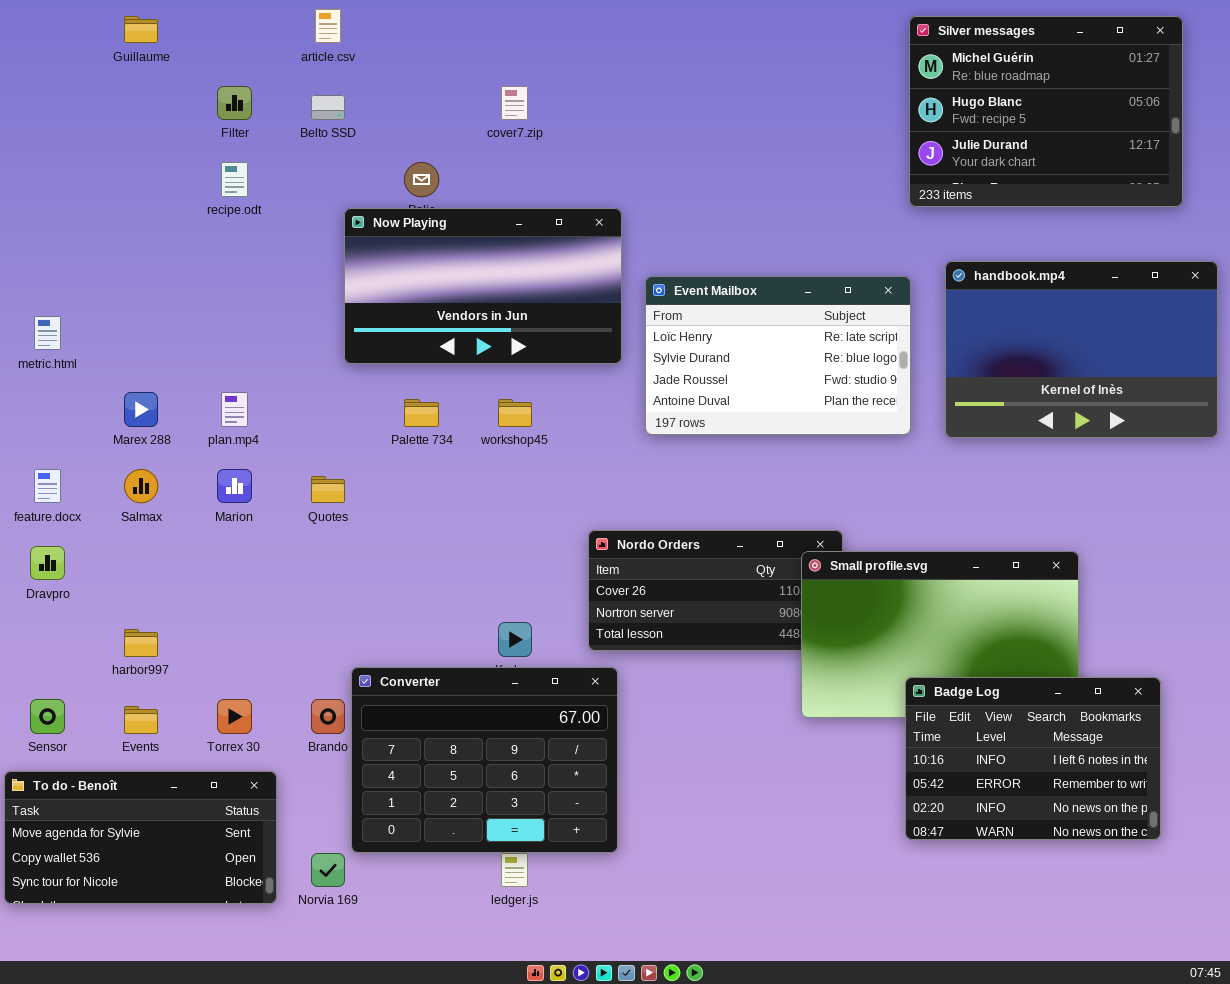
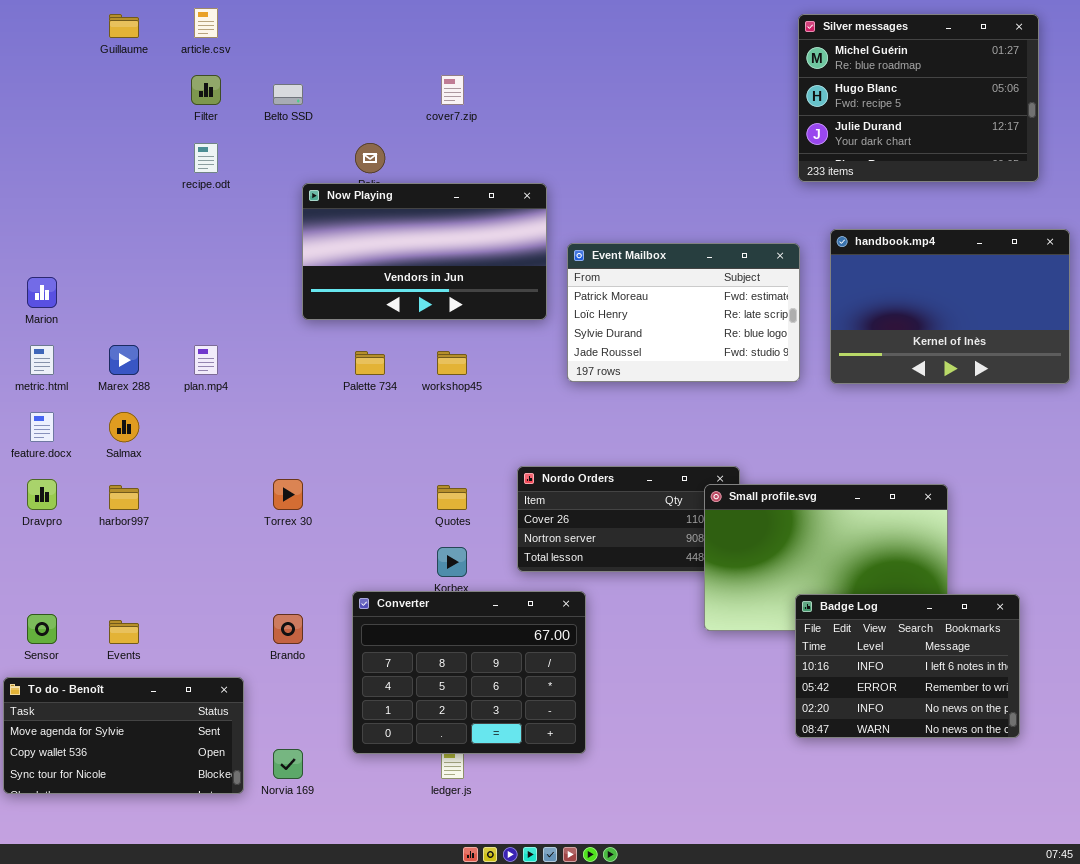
article.csv: [315,9,341,43] -> [194,8,218,38], moved
Event Mailbox: [645,276,911,435] -> [567,243,800,382], scrolled up 1 row
metric.html: [34,316,61,350] -> [30,345,54,375], moved
Marion: [217,469,252,503] -> [27,277,57,308], moved
Quotes: [311,476,345,503] -> [437,485,467,510], moved
harbor997: [124,629,158,657] -> [109,485,139,510], moved
Converter: [351,667,618,853] -> [352,591,586,754], moved
Torrex 30: [217,699,252,734] -> [273,479,303,510], moved

